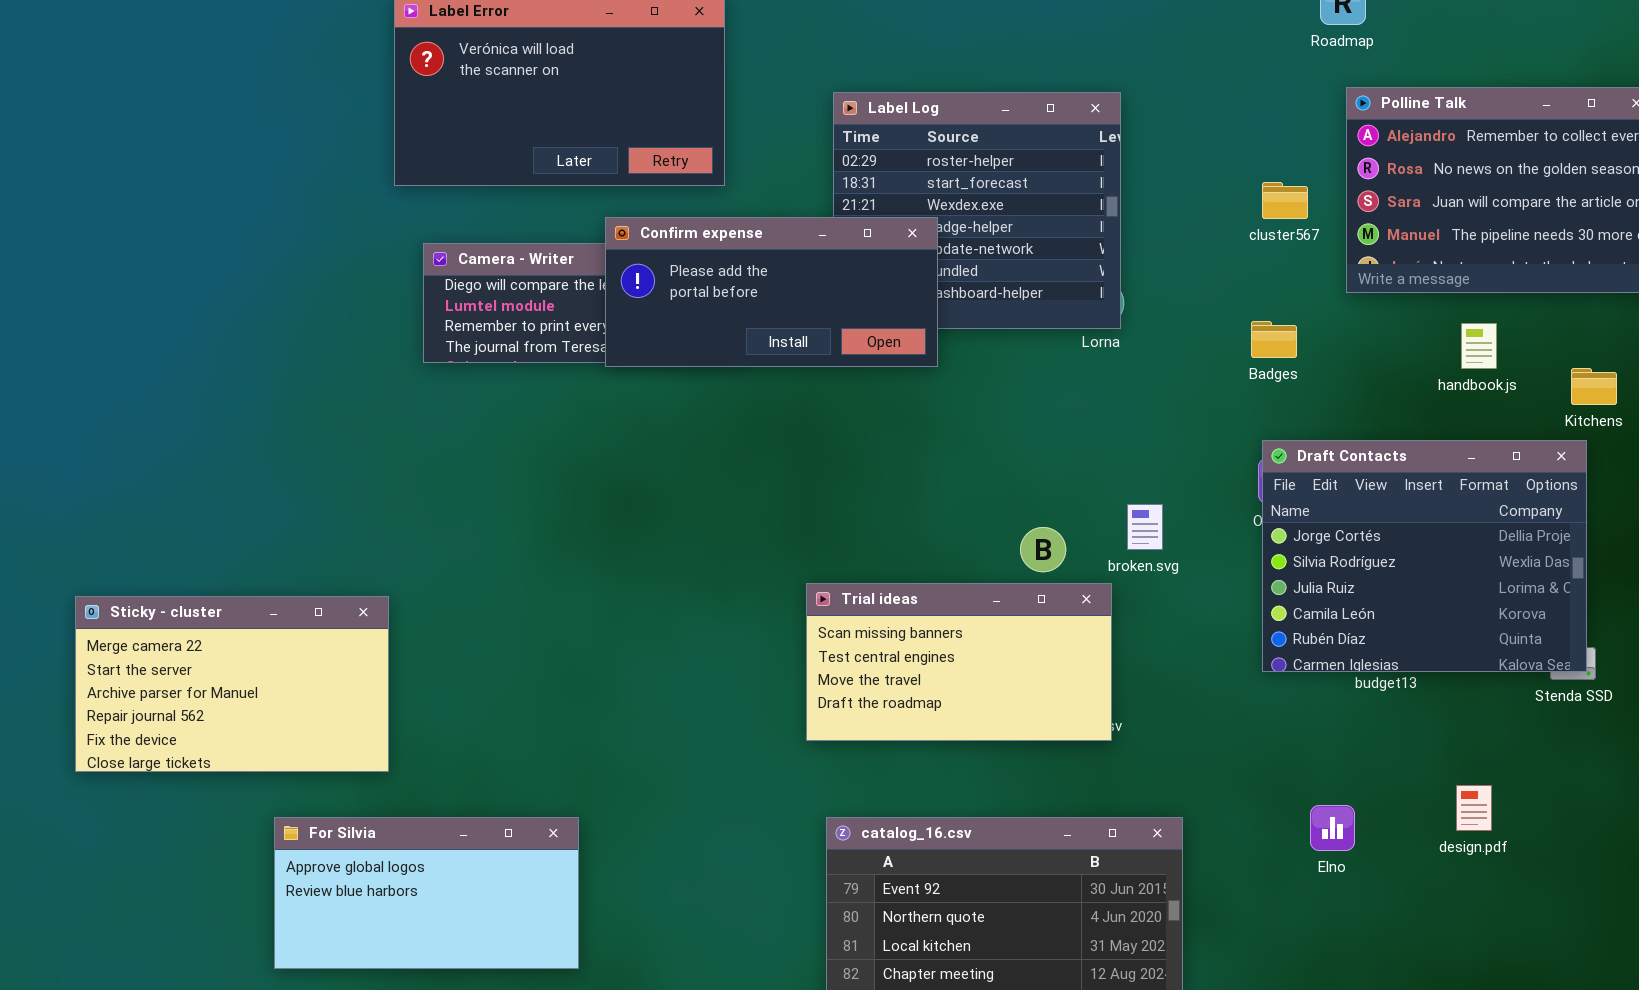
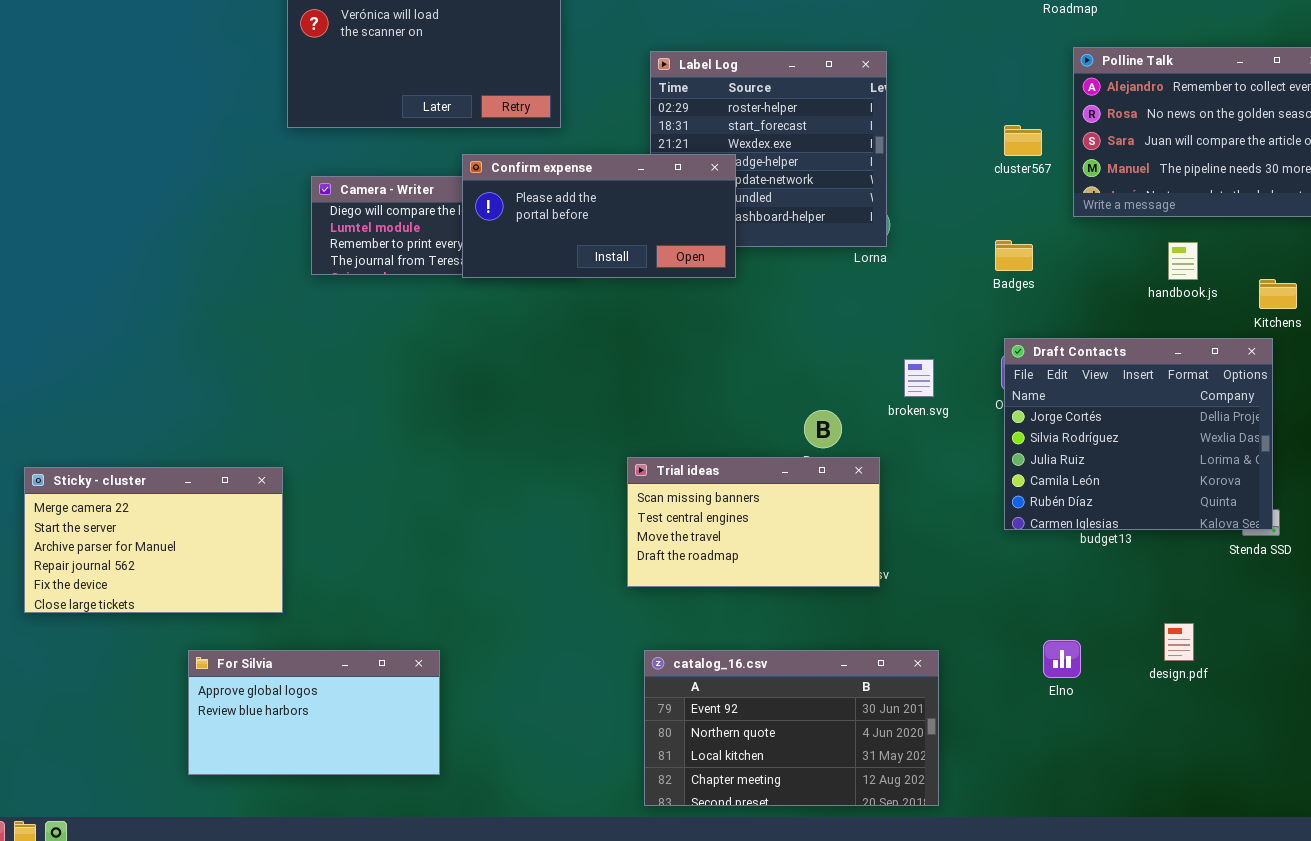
broken.svg: [1127,504,1163,550] -> [904,359,934,397], moved

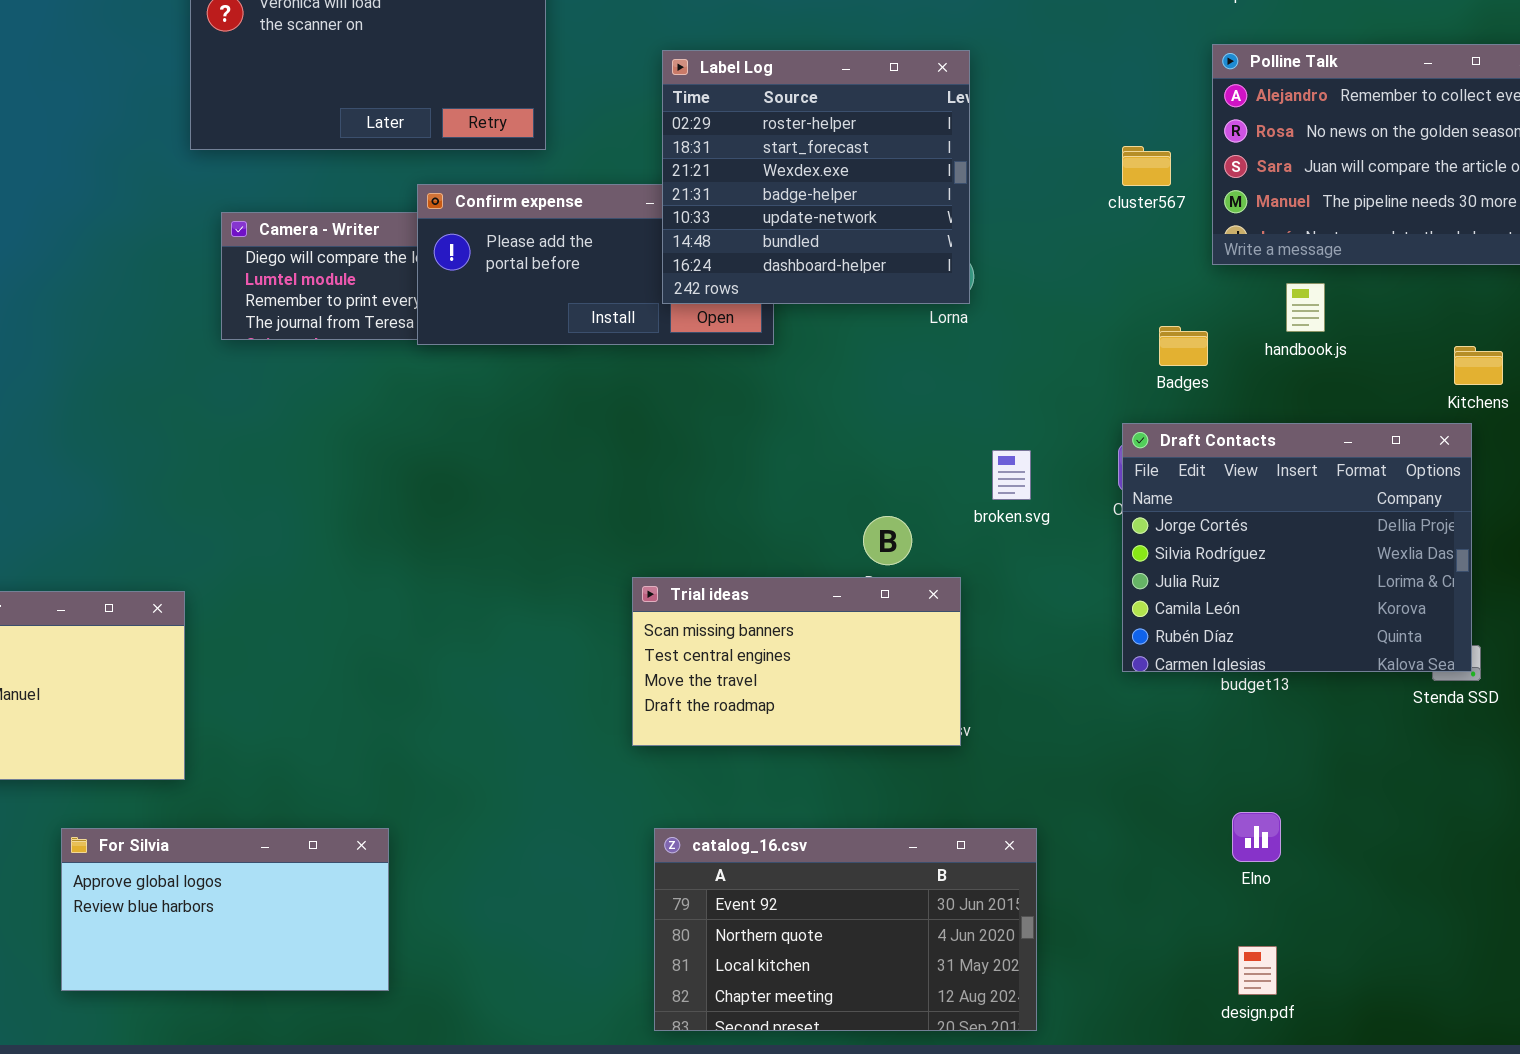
Label Log: [650,51,887,247] -> [662,50,970,304], raised
Badges: [995,240,1033,271] -> [1159,326,1208,366], moved
handbook.js: [1168,242,1198,280] -> [1286,283,1325,332], moved
design.pdf: [1164,623,1194,661] -> [1238,946,1277,995], moved
Elno: [1043,640,1081,678] -> [1232,812,1281,862], moved

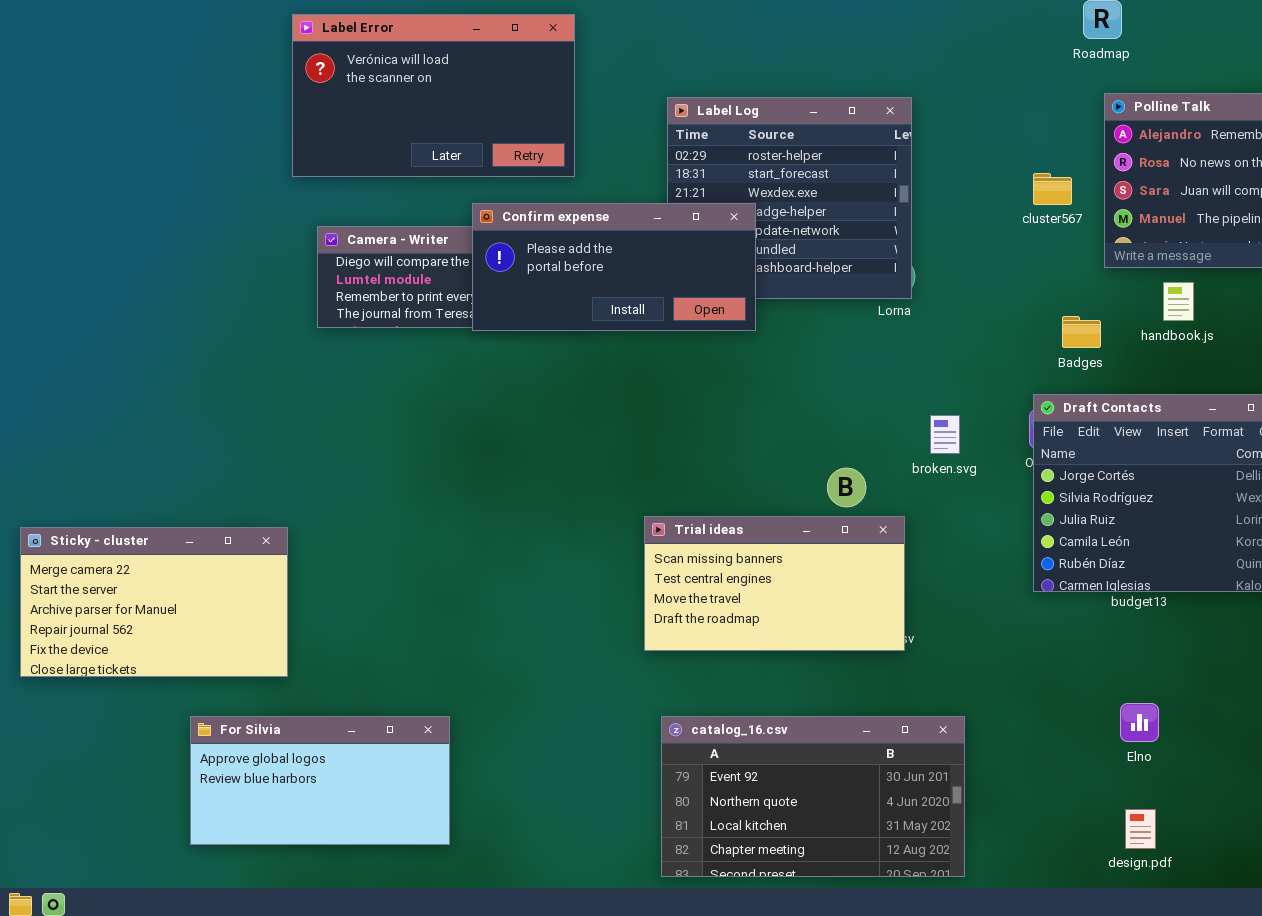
Confirm expense: [417,184,774,345] -> [472,203,756,331], raised

